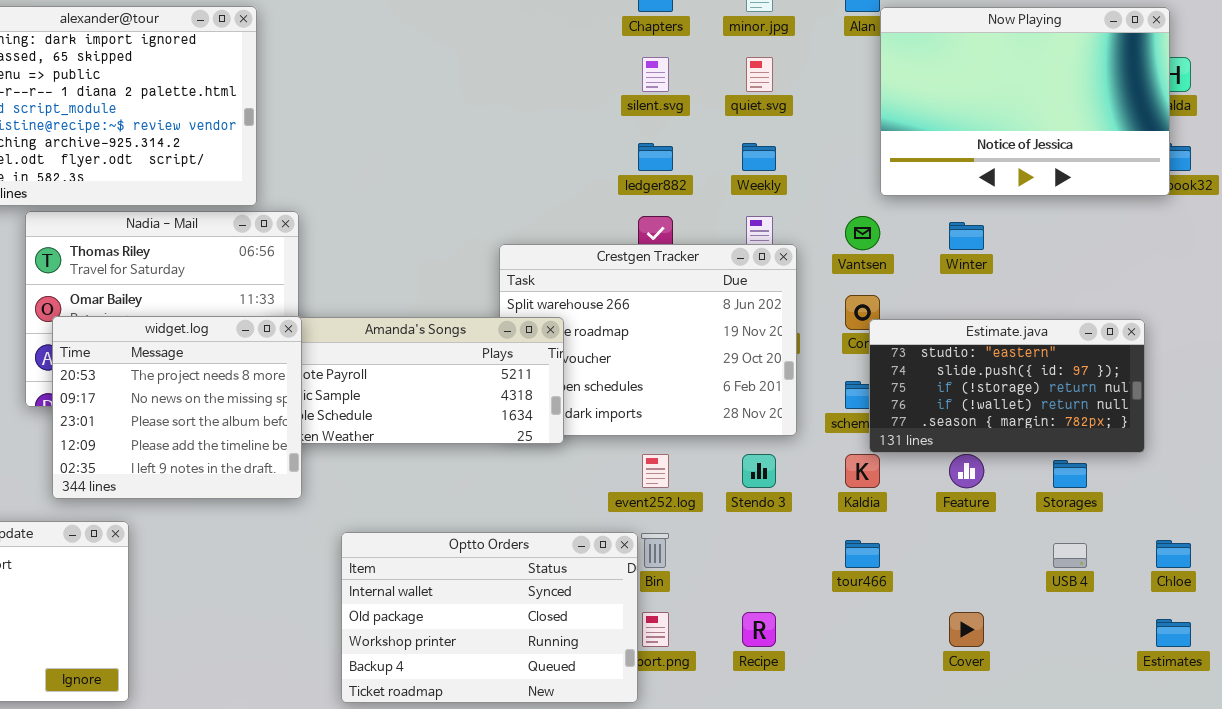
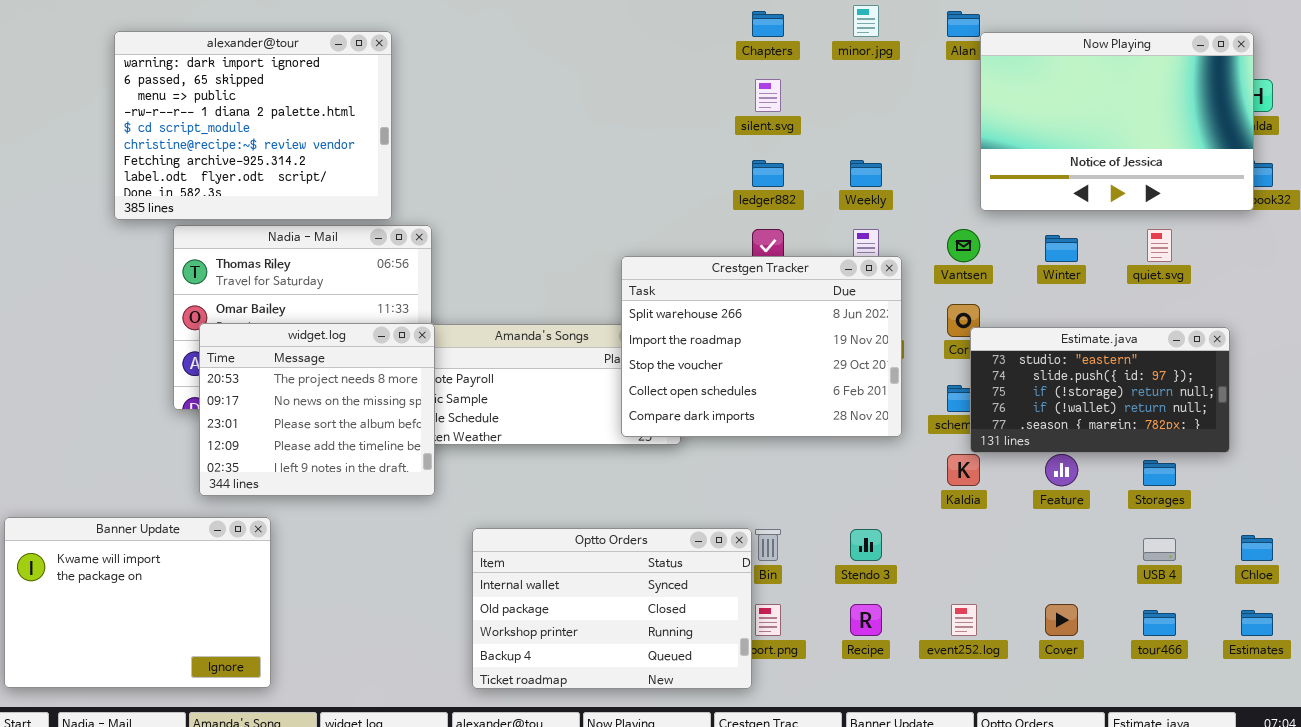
quiet.svg: [746,57,773,92] -> [1147,229,1172,262], moved
Crestgen Tracker: [499,244,797,436] -> [621,256,902,437], raised
event252.log: [642,454,669,488] -> [951,604,977,636], moved
Stendo 3: [742,454,776,488] -> [850,529,882,561], moved
tour466: [845,540,880,568] -> [1143,610,1176,636], moved

